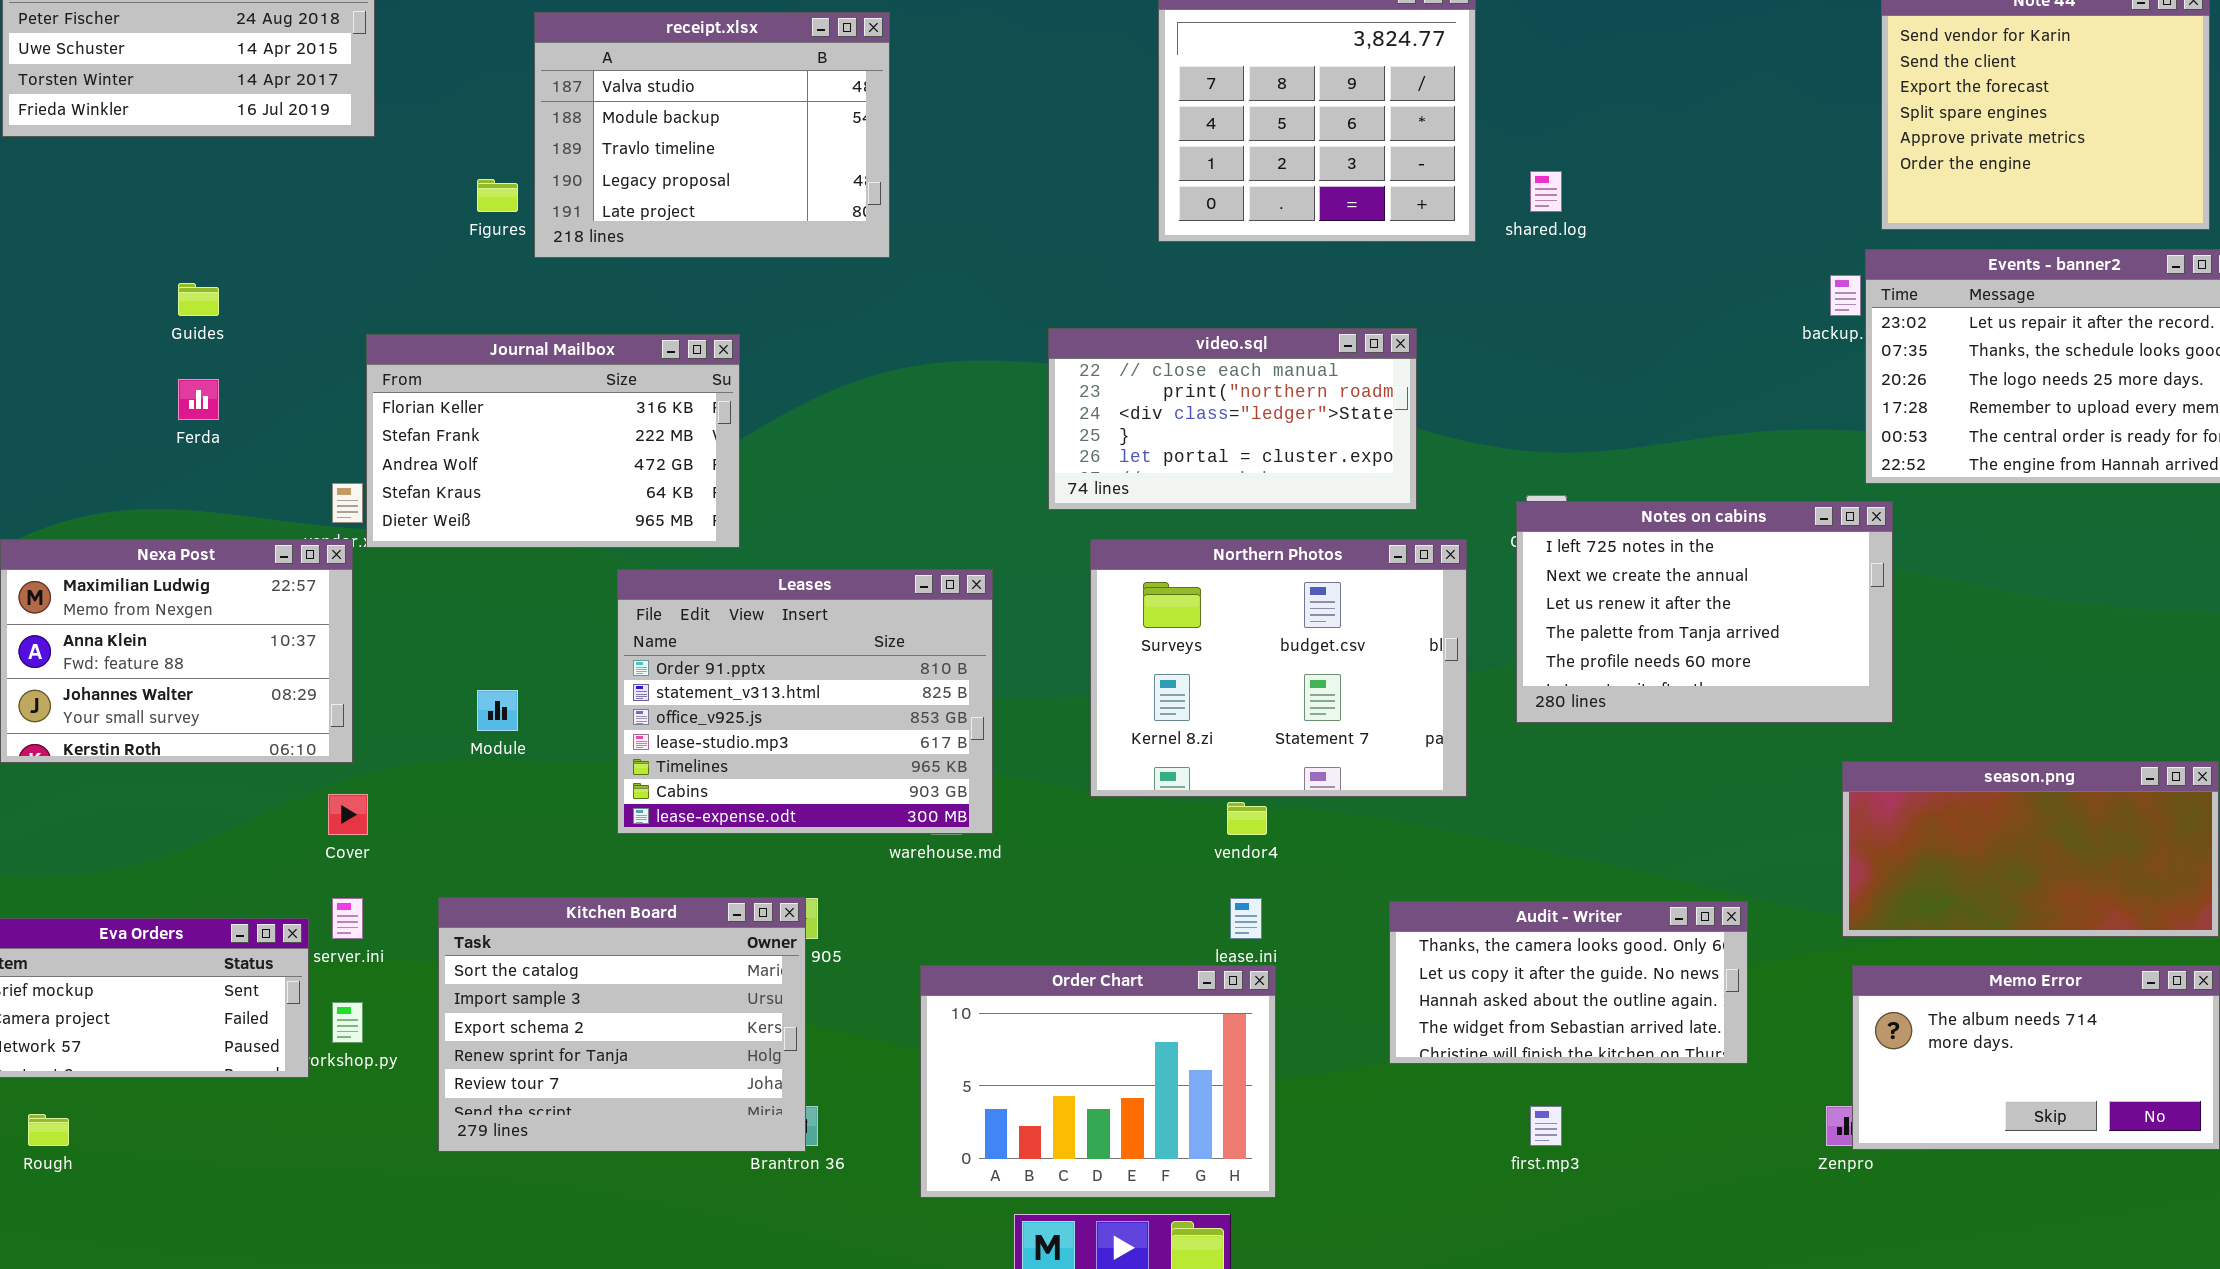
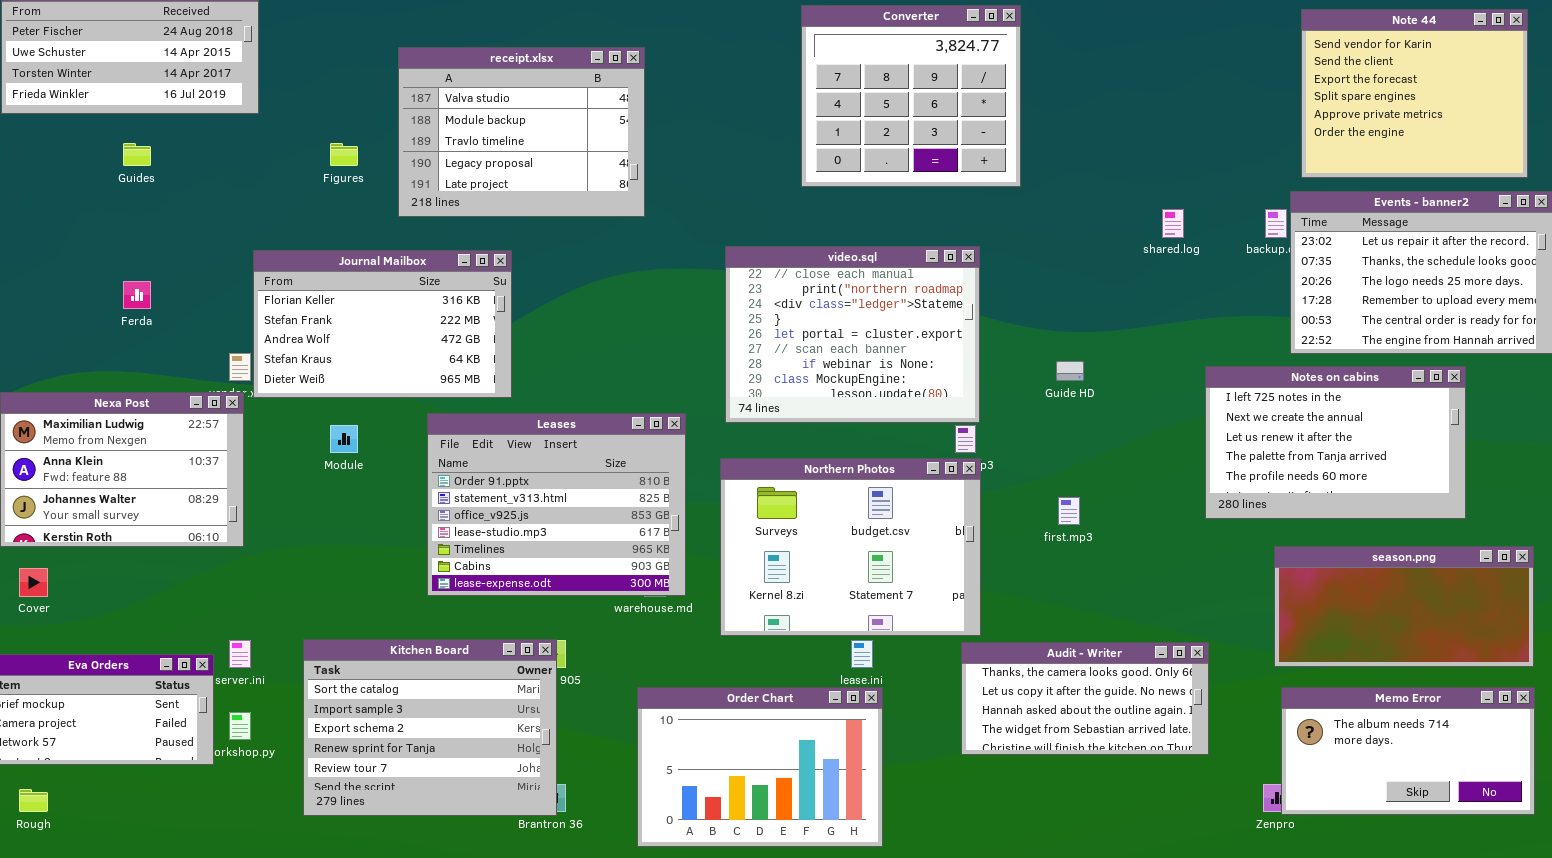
receipt.xlsx: [534,12,890,258] -> [398,47,645,217], moved
shared.log: [1530,171,1562,212] -> [1162,209,1184,238], moved
Guides: [178,283,219,316] -> [123,143,151,166], moved
video.sql: [1048,328,1417,510] -> [725,246,980,423], resized
Notes on cabins: [1516,501,1893,723] -> [1205,366,1466,519], moved
Northern Photos: [1090,539,1467,797] -> [720,458,981,636], moved
Module: [477,690,518,731] -> [330,425,358,453], moved
Cover: [328,794,368,835] -> [19,568,48,597], moved
first.mp3: [1530,1106,1562,1146] -> [1058,497,1080,525], moved

